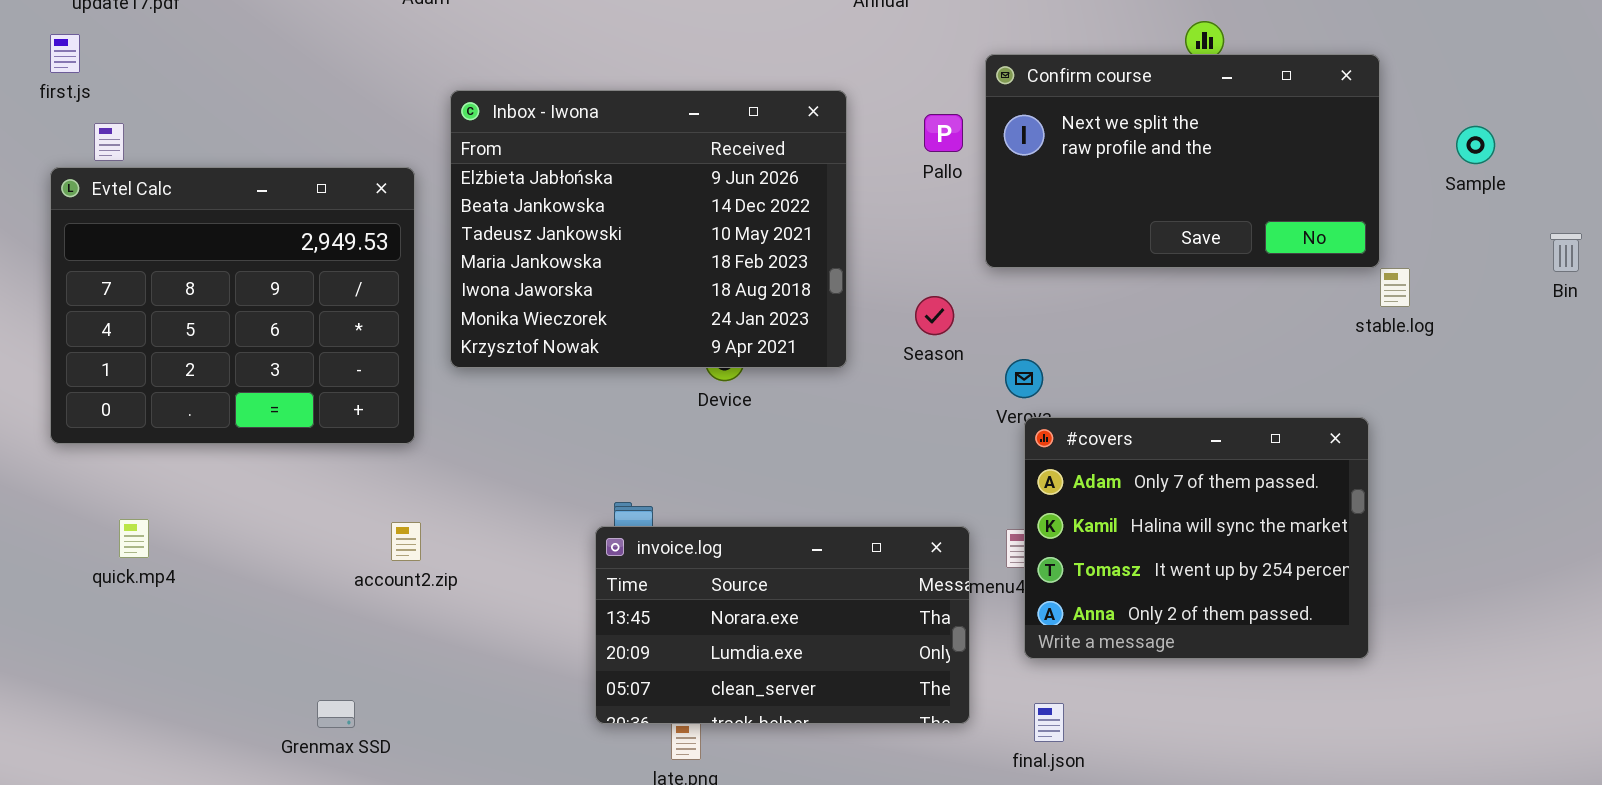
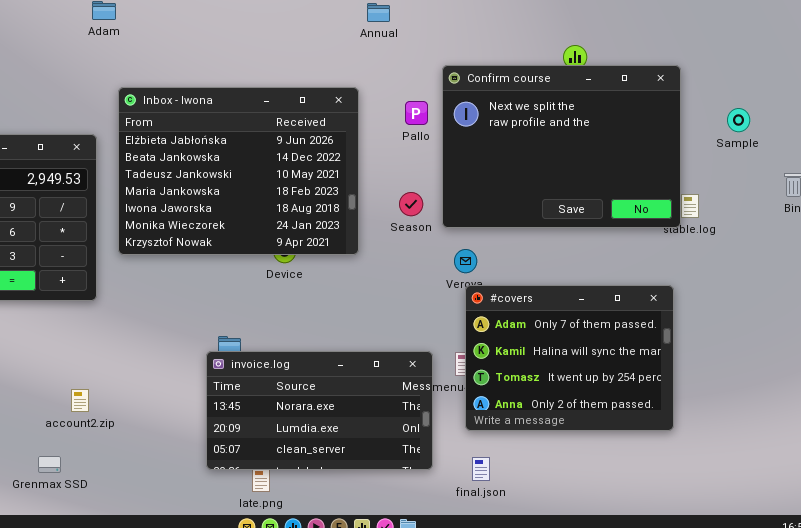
Confirm course: [985,54,1380,268] -> [442,65,681,228], resized
Season: [915,296,954,335] -> [399,192,423,216], moved
account2.zip: [391,522,421,561] -> [71,389,89,412], moved

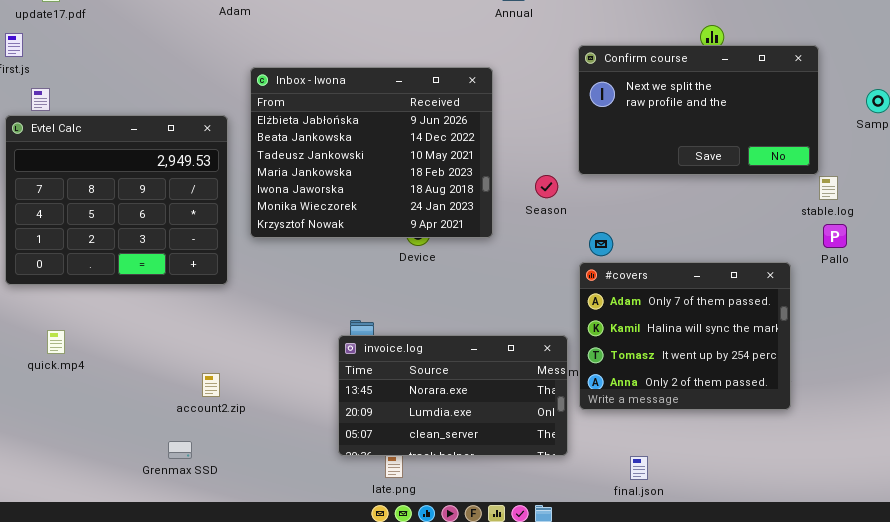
Confirm course: [442,65,681,228] -> [578,45,819,175], resized
Pallo: [405,101,428,125] -> [823,224,847,248], moved
#covers: [465,285,674,431] -> [579,262,791,410], moved
final.json: [472,457,490,481] -> [630,456,648,480], moved

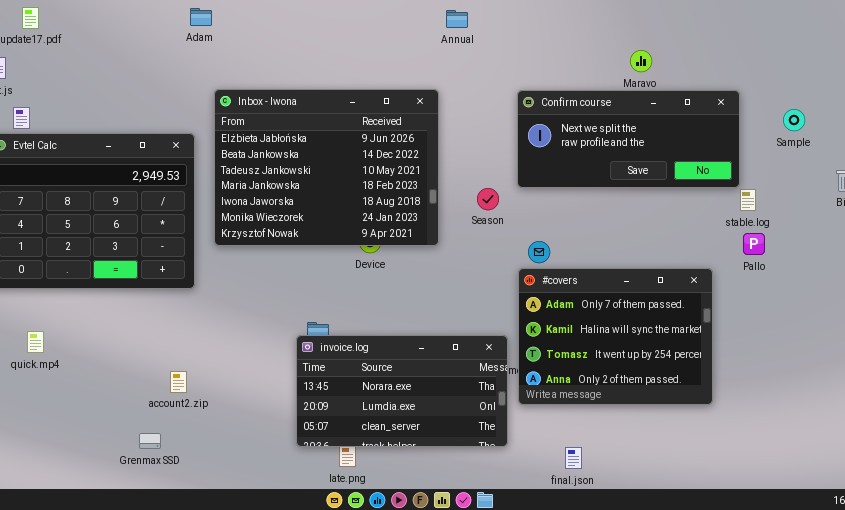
Confirm course: [578,45,819,175] -> [517,90,740,188], resized

